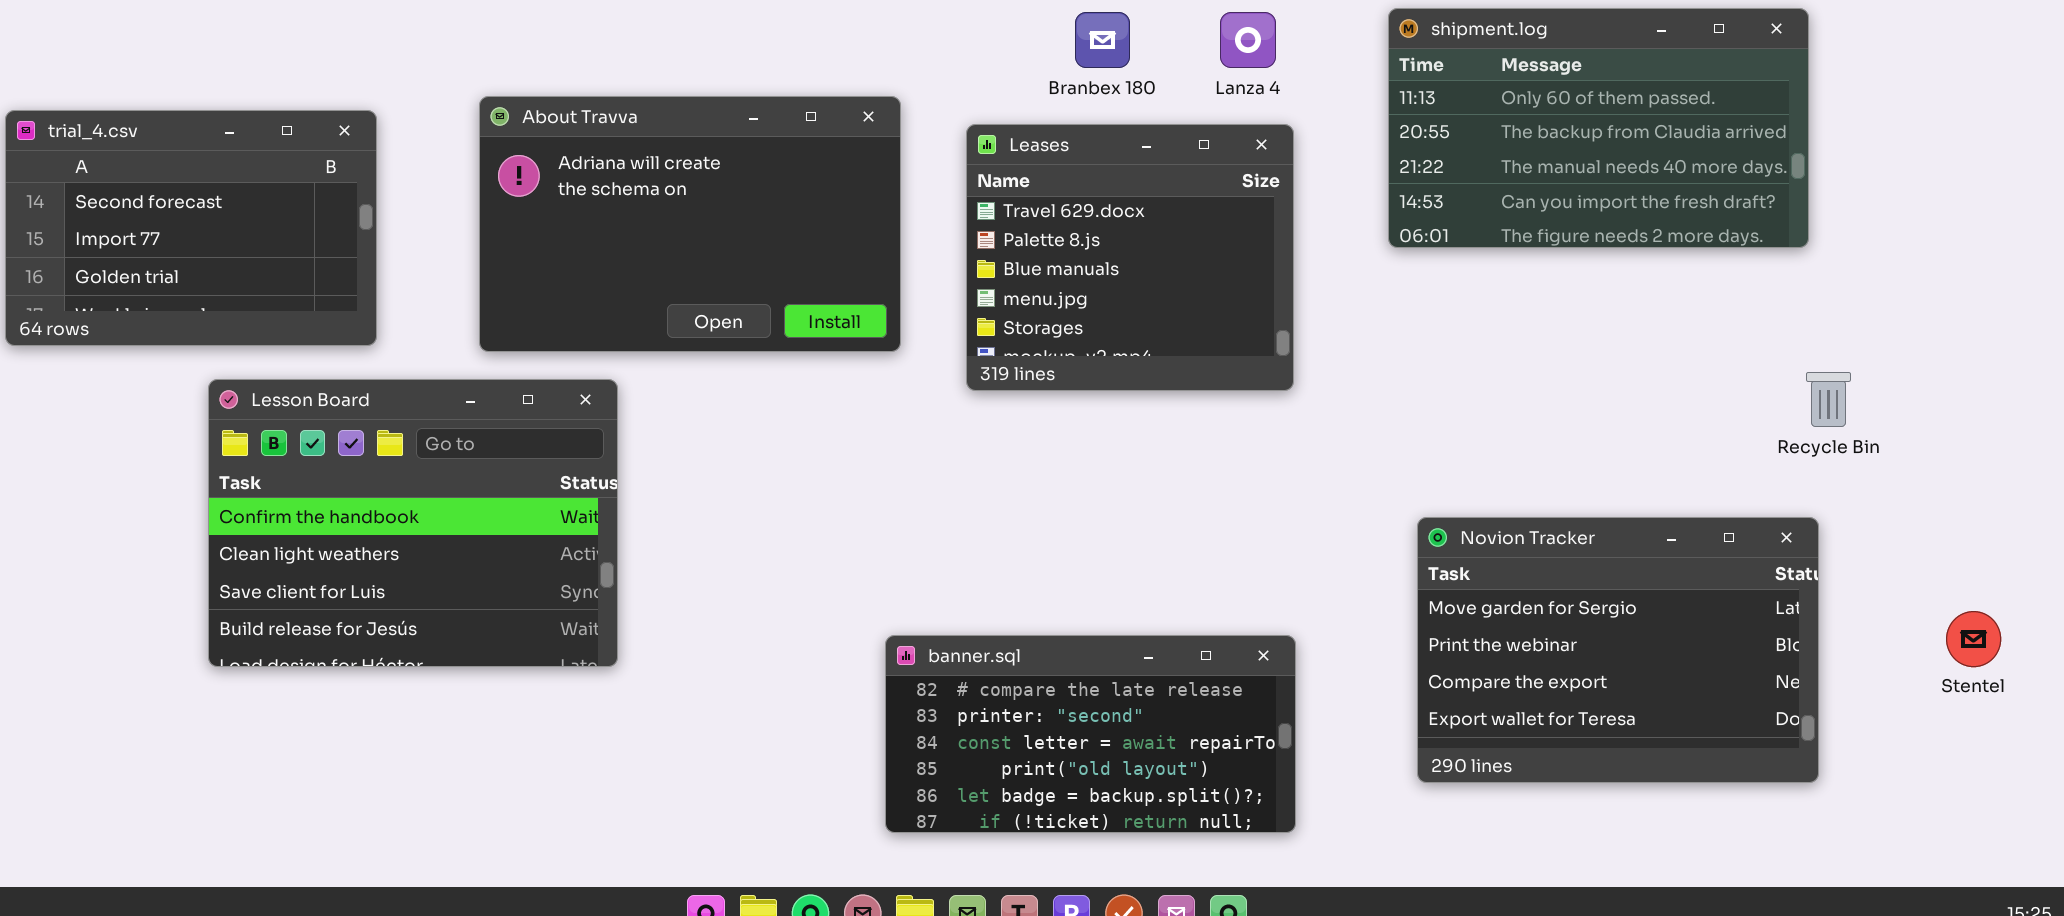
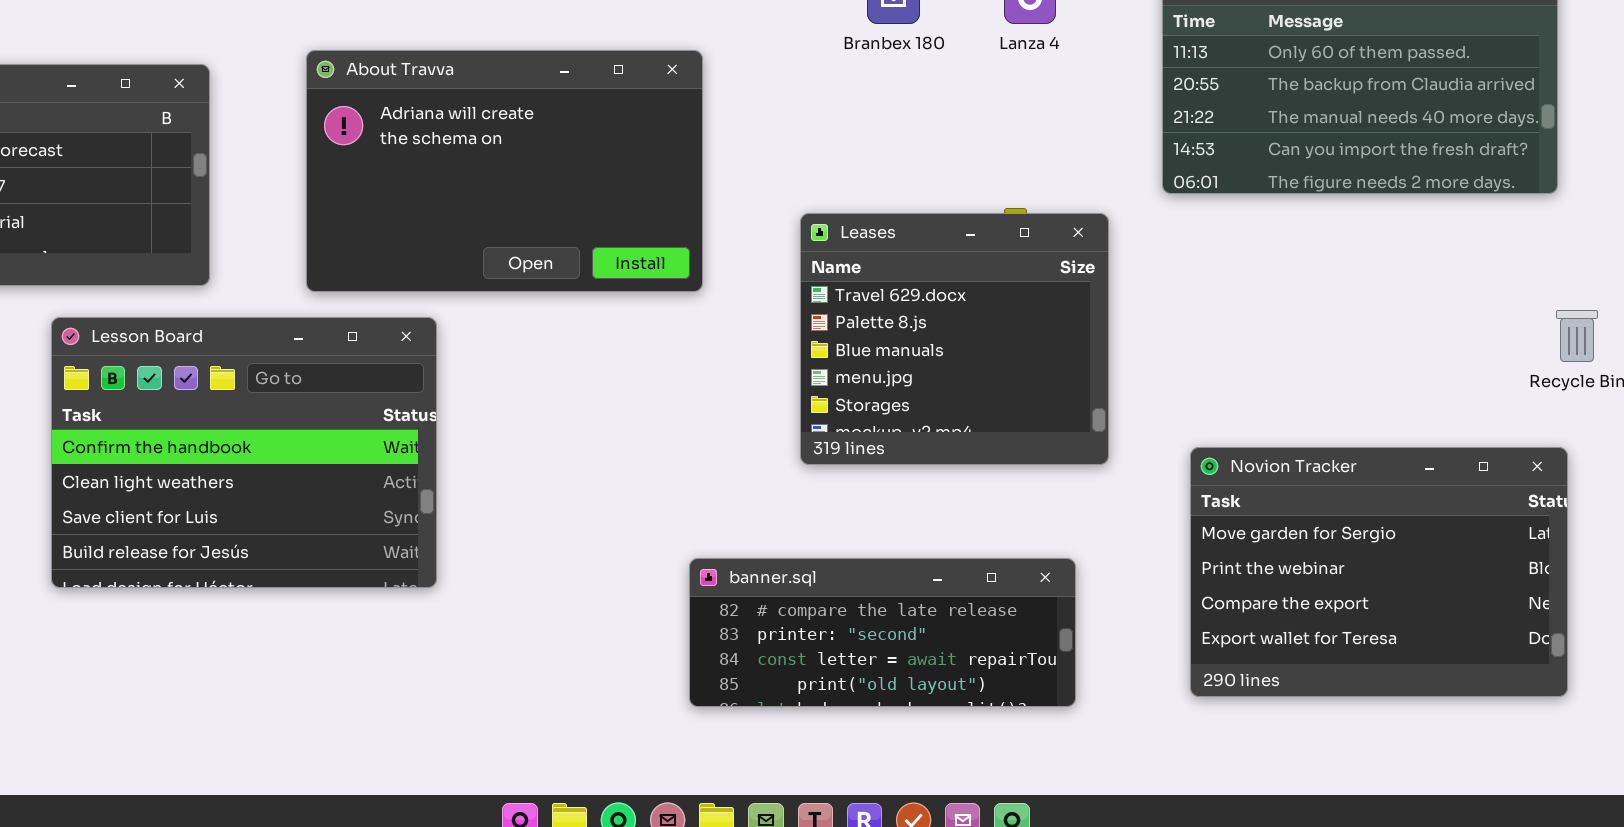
Leases: [966,124,1294,391] -> [800,213,1109,465], moved
banner.sql: [885,635,1296,833] -> [689,558,1076,707], resized

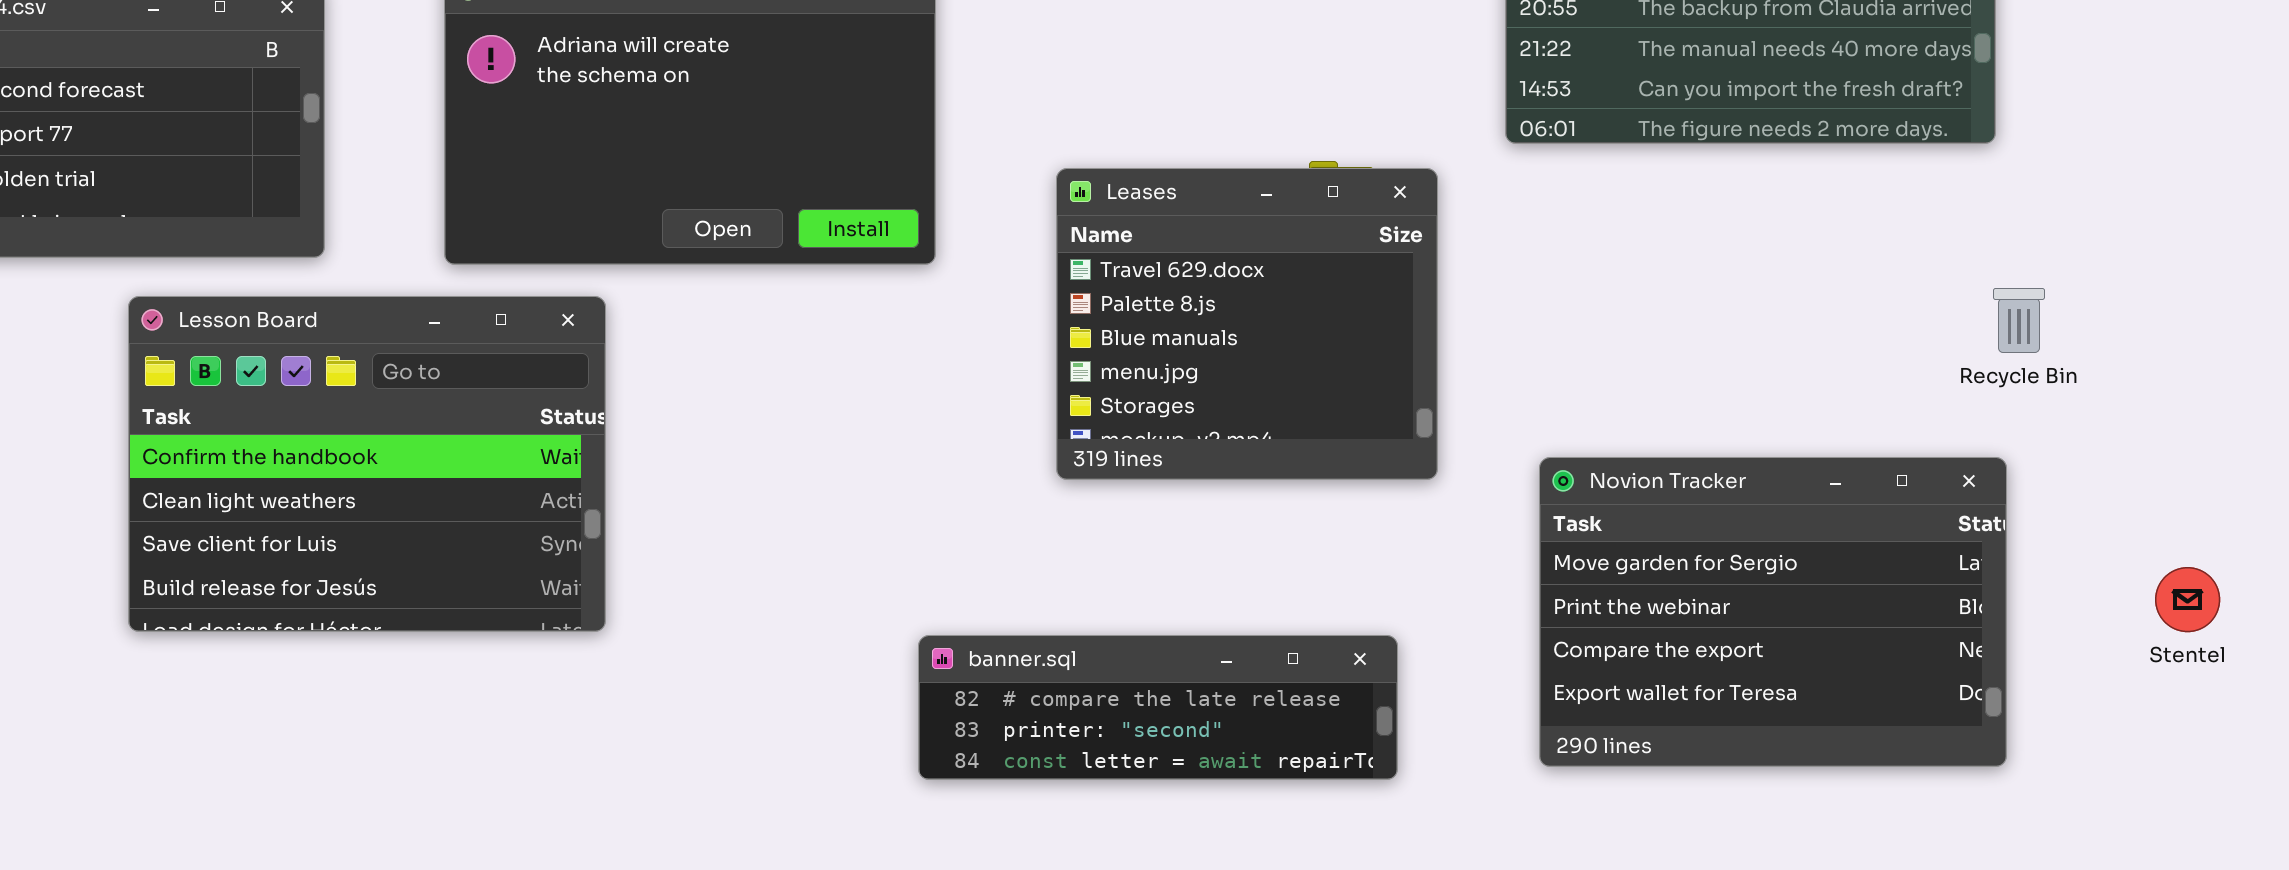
banner.sql: [689,558,1076,707] -> [918,635,1398,780], resized

